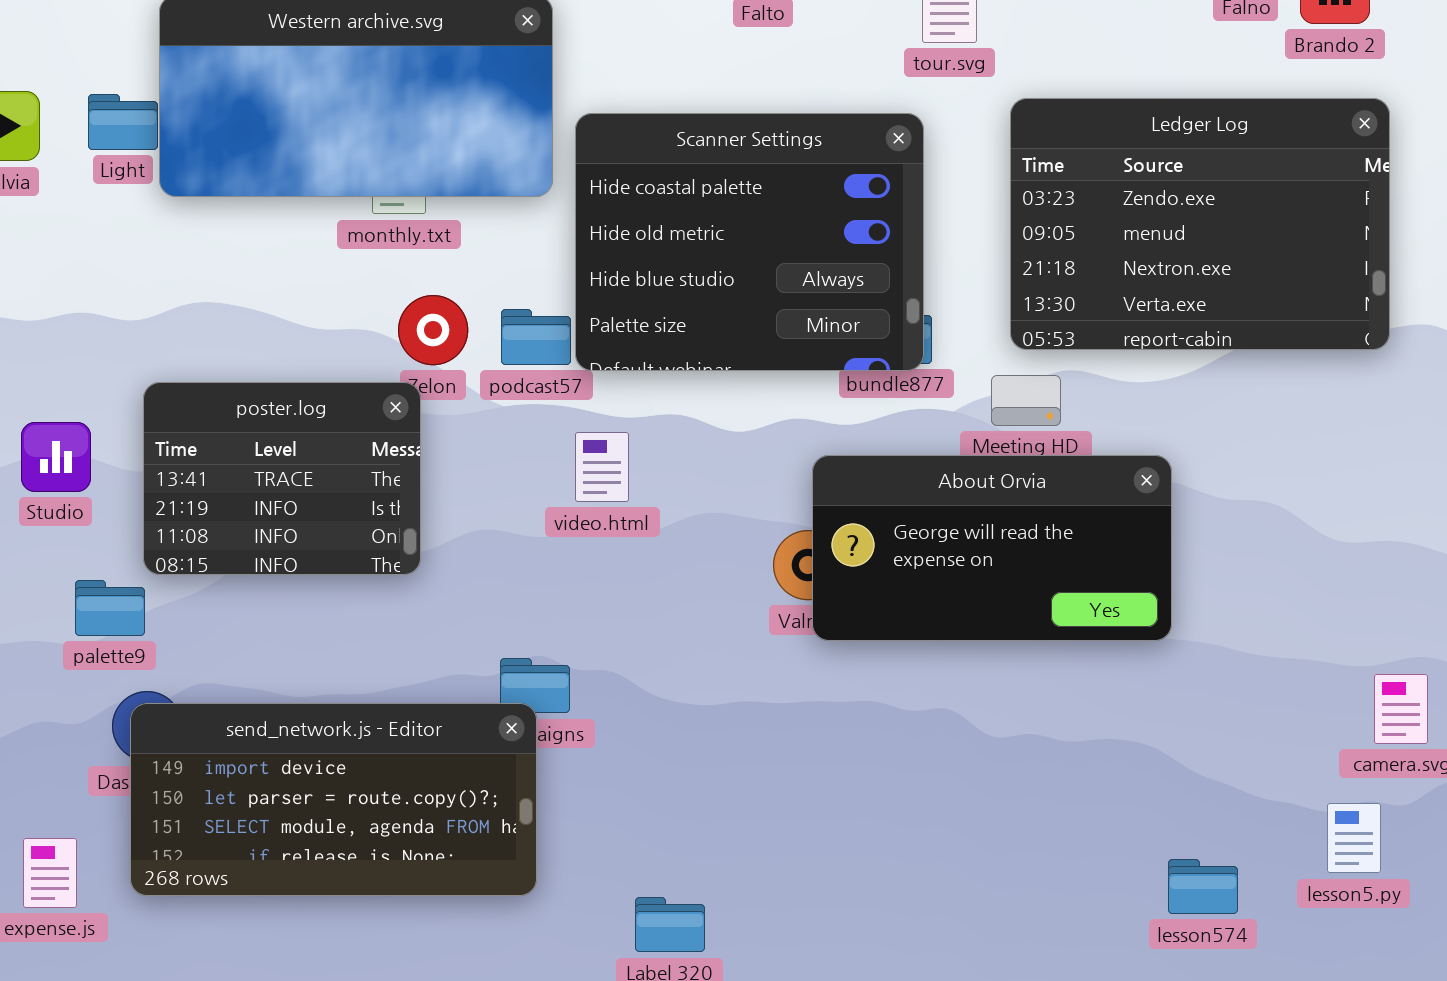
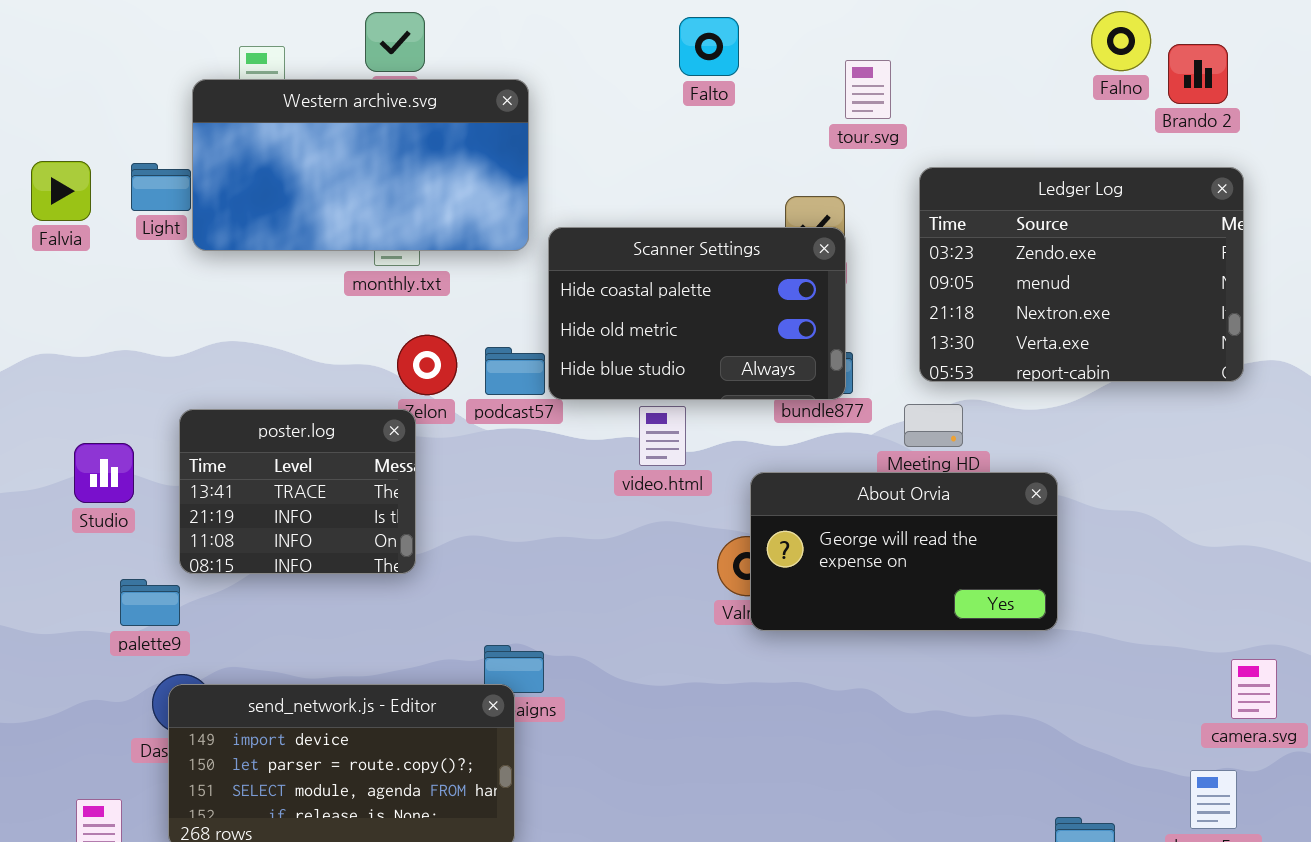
Scanner Settings: [575,113,924,371] -> [548,227,846,400], resized
video.html: [575,432,629,502] -> [639,406,686,466], moved

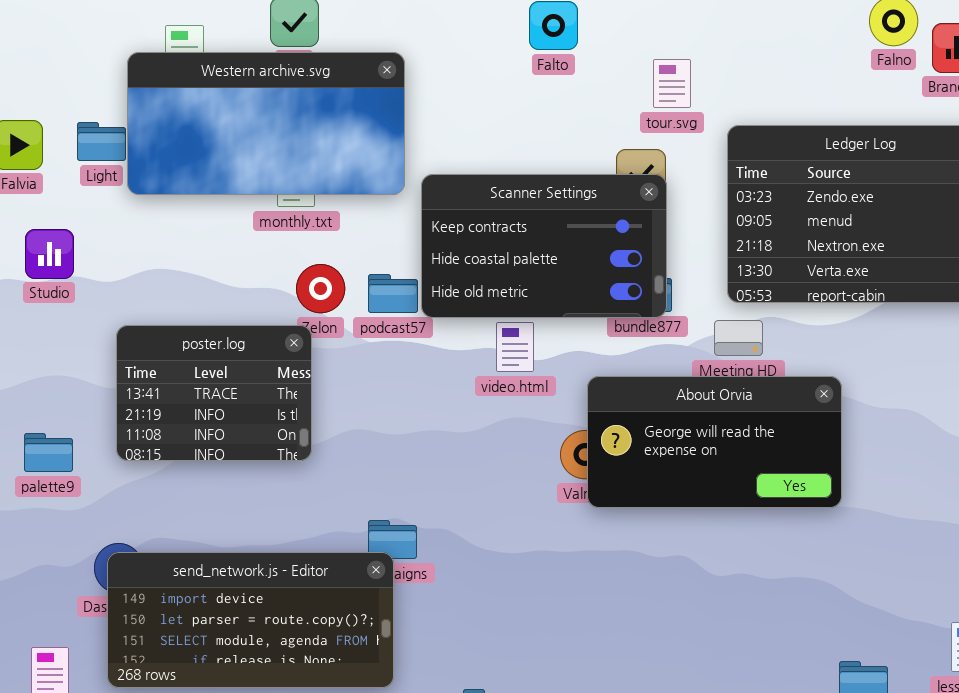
tour.svg: [845,60,891,119] -> [653,59,691,108], moved
Scanner Settings: [548,227,846,400] -> [421,174,667,318], scrolled up 1 row
Studio: [74,443,134,503] -> [25,229,74,279], moved
palette9: [120,579,180,626] -> [24,433,73,472], moved

